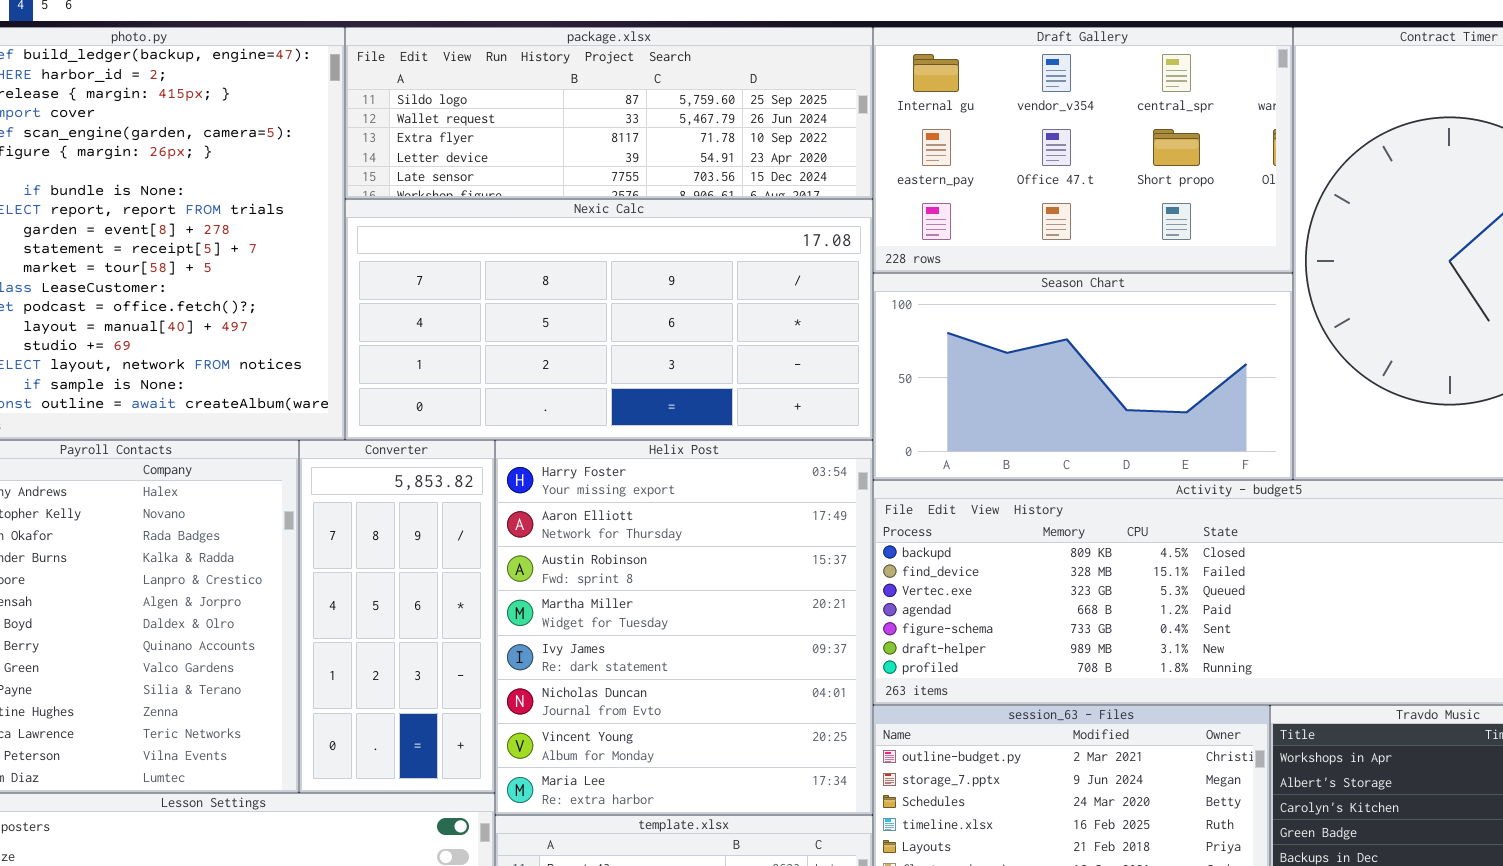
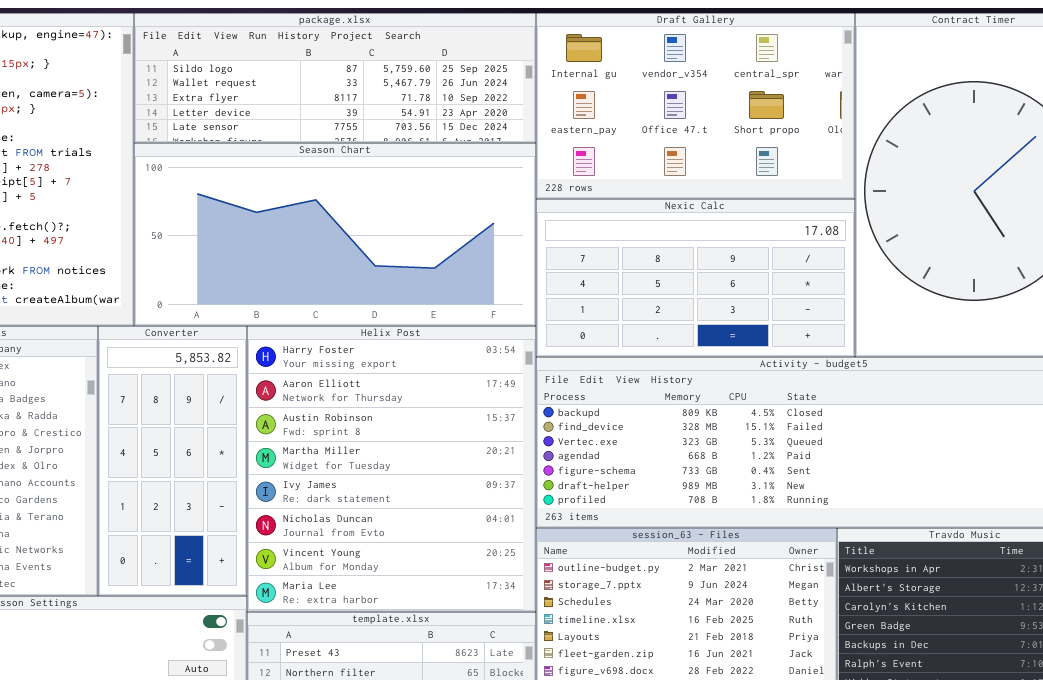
Nexic Calc: [345,199,873,440] -> [536,199,855,357], moved, resized
Season Chart: [873,273,1293,480] -> [134,143,536,326], moved, resized

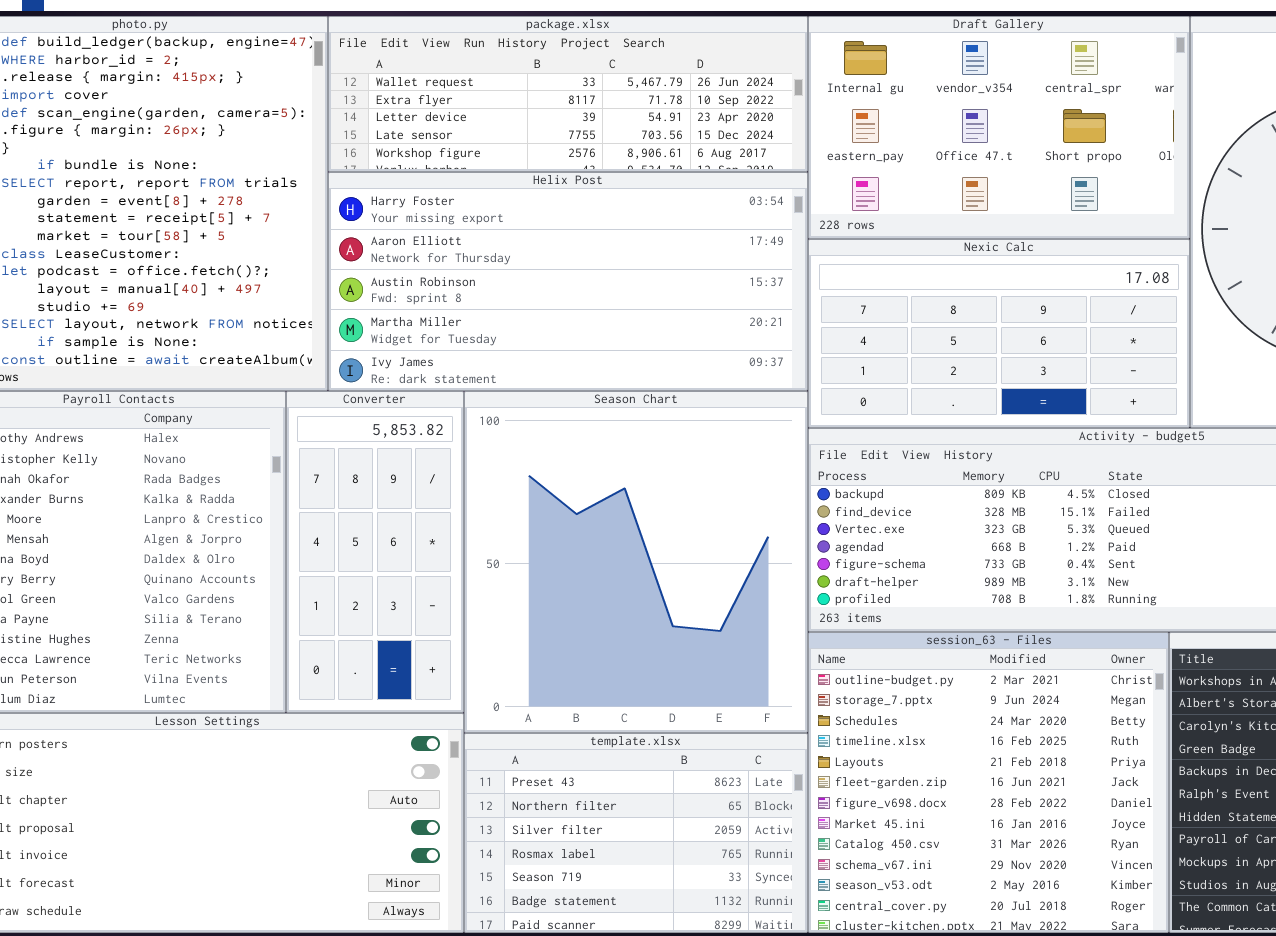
package.xlsx: [134,13,536,143] -> [328,16,808,172], scrolled down 1 row
Season Chart: [134,143,536,326] -> [464,391,808,733], moved, resized
Helix Post: [247,326,536,612] -> [328,172,808,391], moved, resized

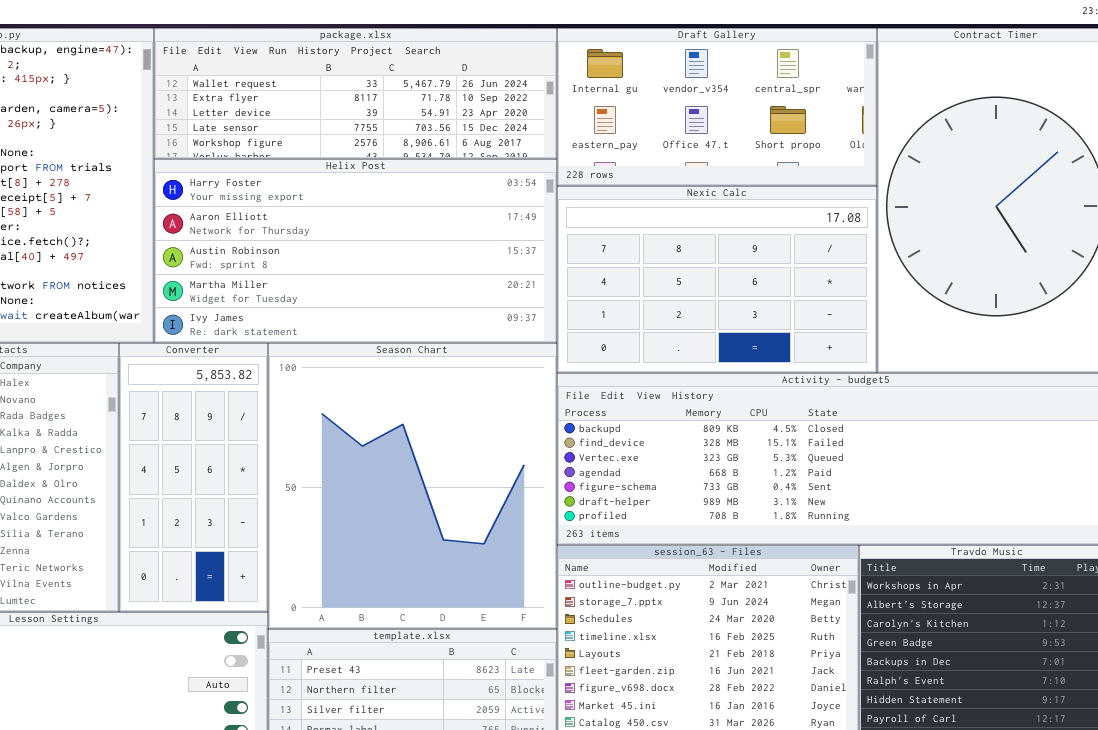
Draft Gallery: [808,16,1190,239] -> [557,28,877,186], resized
Nexic Calc: [808,239,1190,428] -> [557,186,877,373], resized

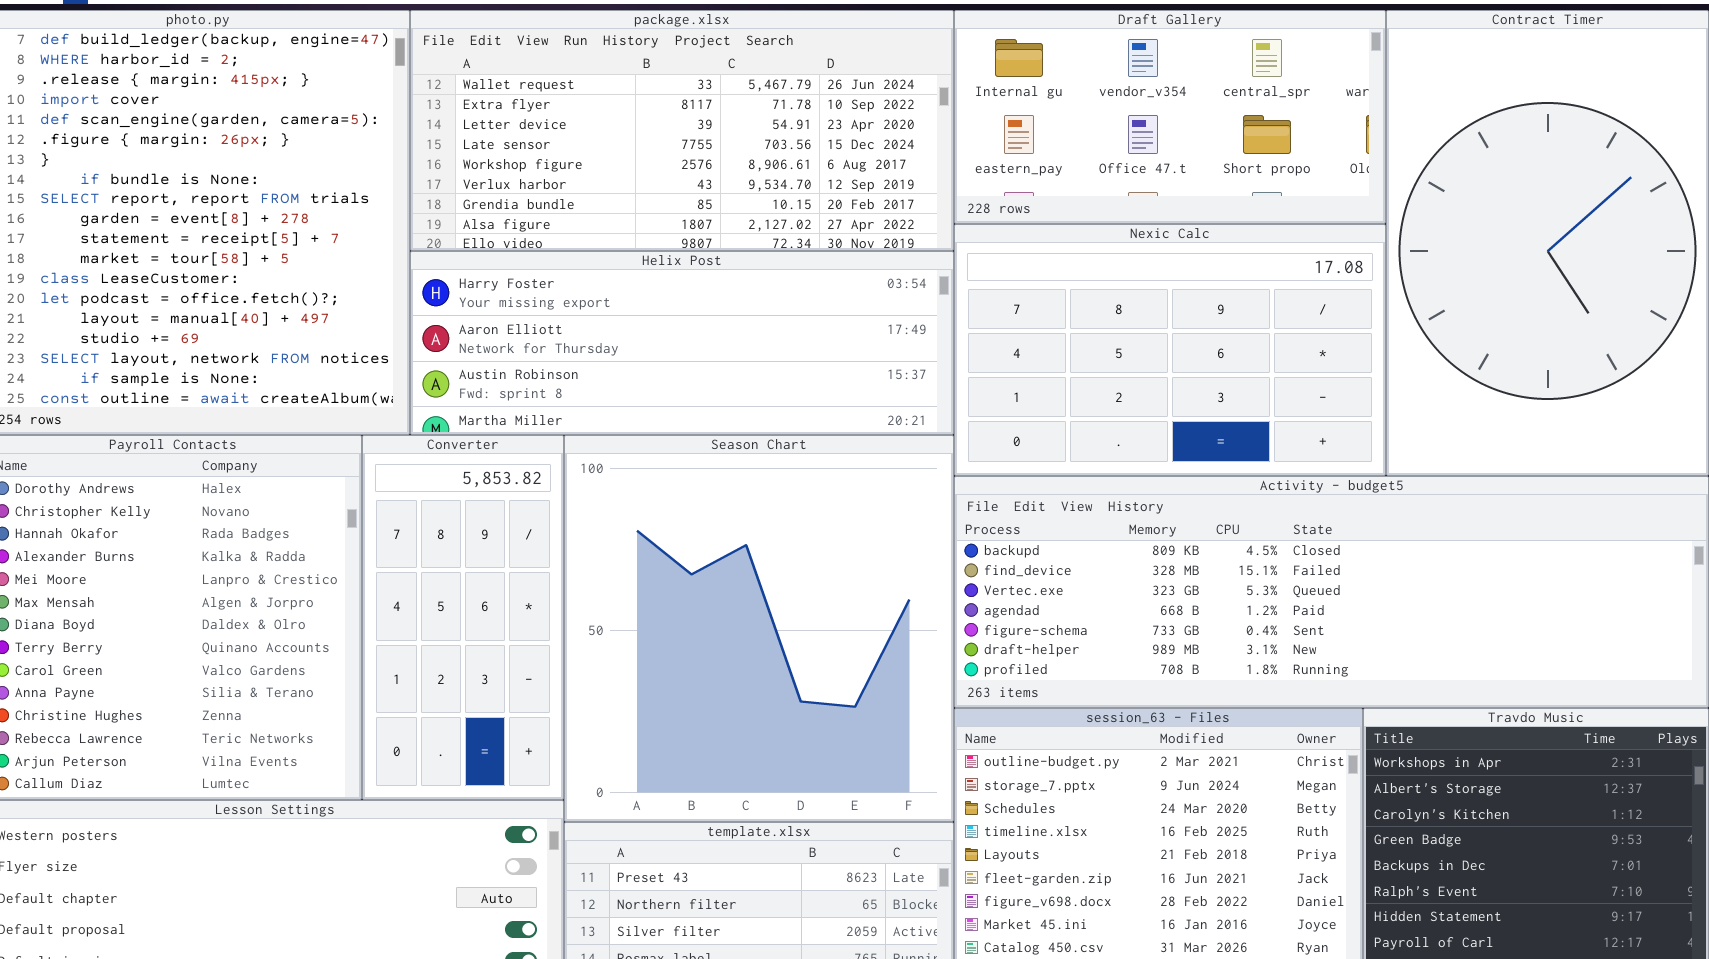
package.xlsx: [154,28,557,159] -> [410,10,954,251], resized
Helix Post: [154,159,557,343] -> [410,251,954,435], resized

